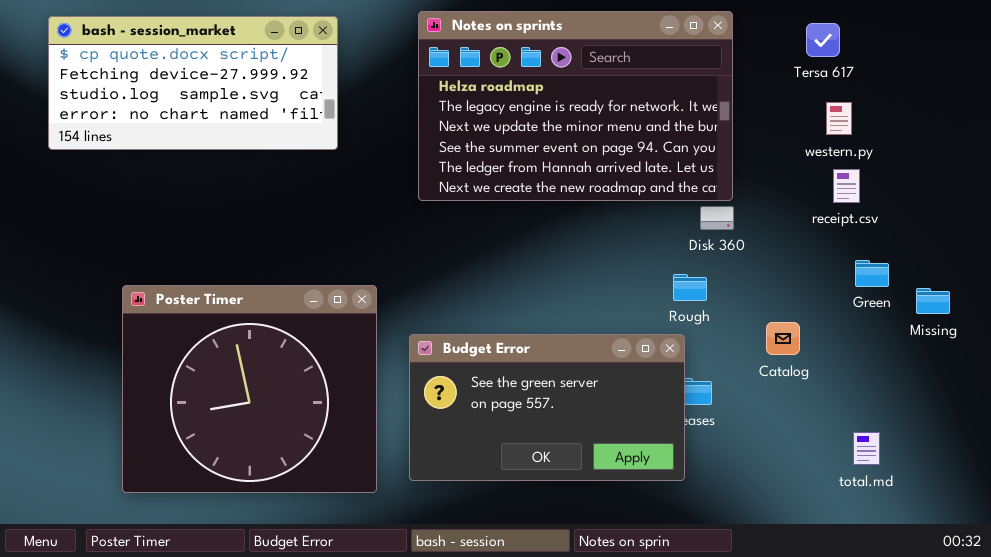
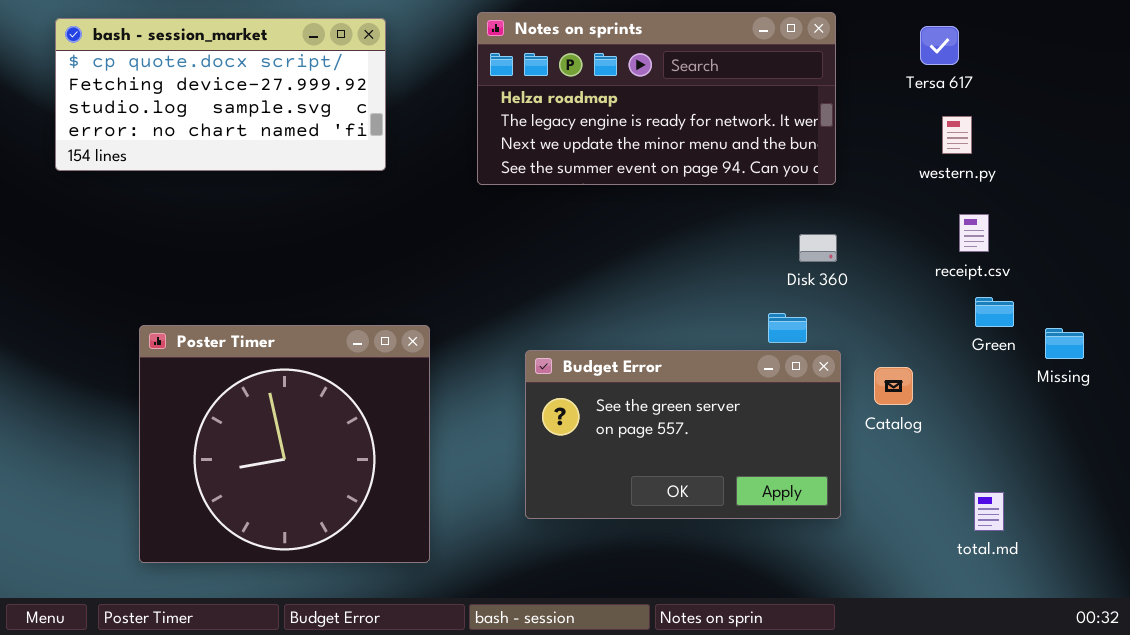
Notes on sprints: [418,11,733,201] -> [477,12,836,185], resized
receipt.csv: [833,169,860,203] -> [959,214,989,252], moved
Budget Error: [409,334,685,481] -> [525,350,841,519], moved

